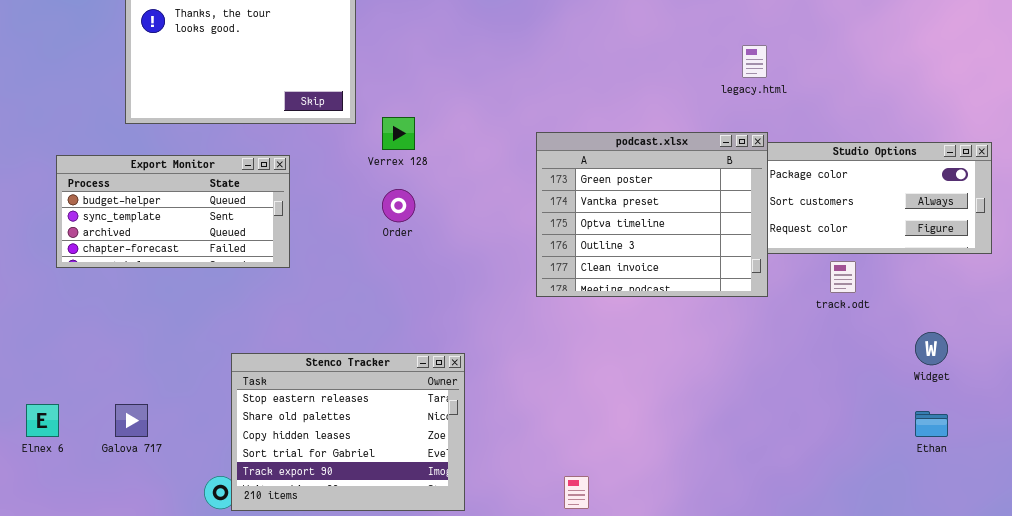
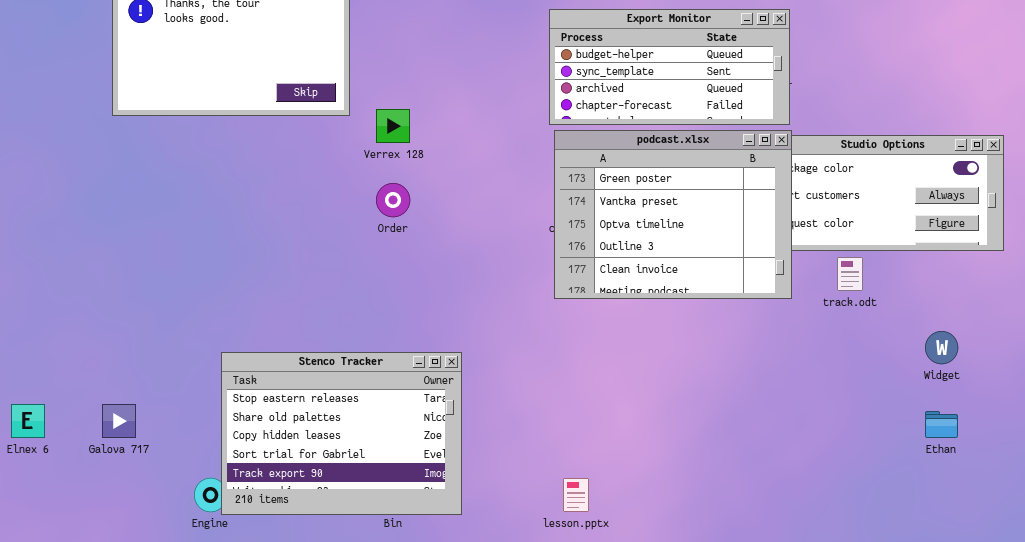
podcast.xlsx: [536,132,768,297] -> [554,130,792,299], moved
Export Monitor: [56,155,290,268] -> [549,9,790,125], moved

